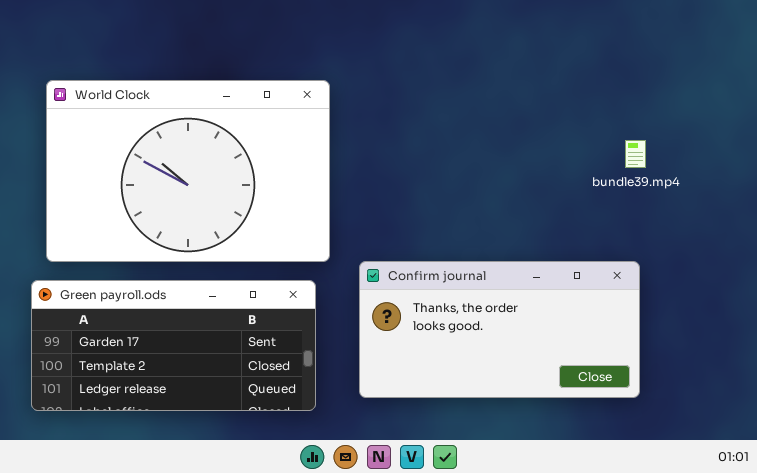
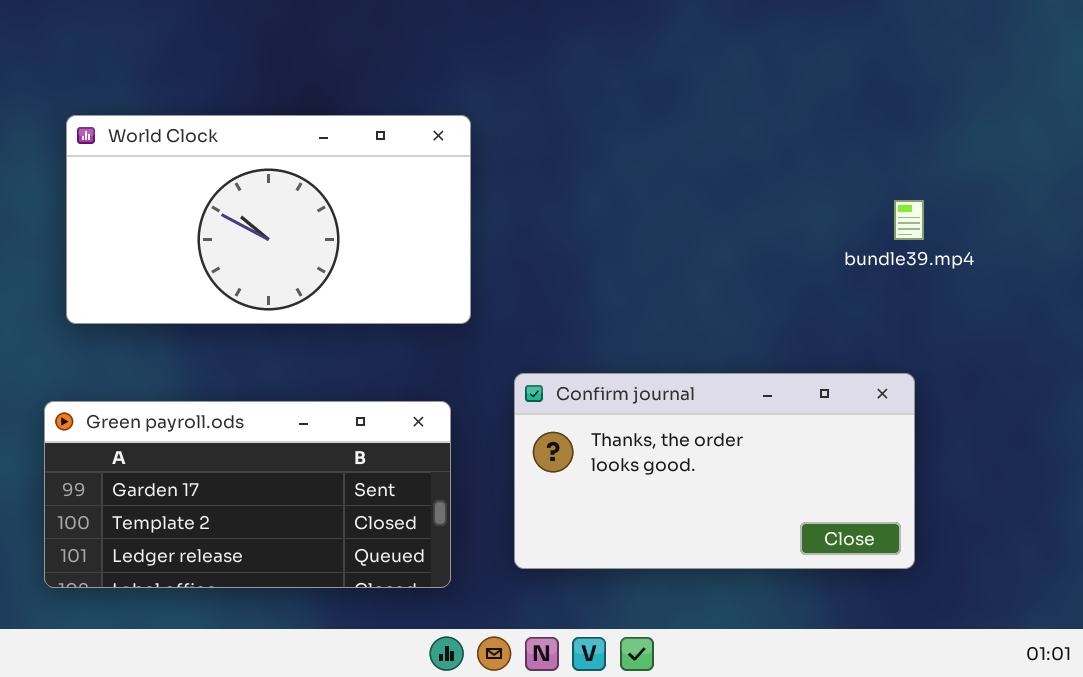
World Clock: [46,80,330,262] -> [66,115,471,324], resized

